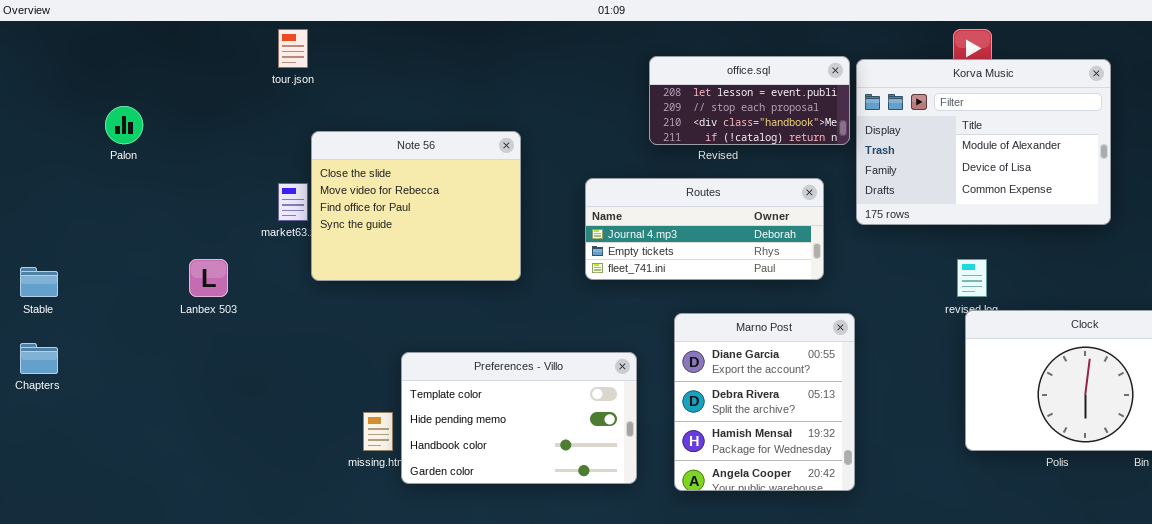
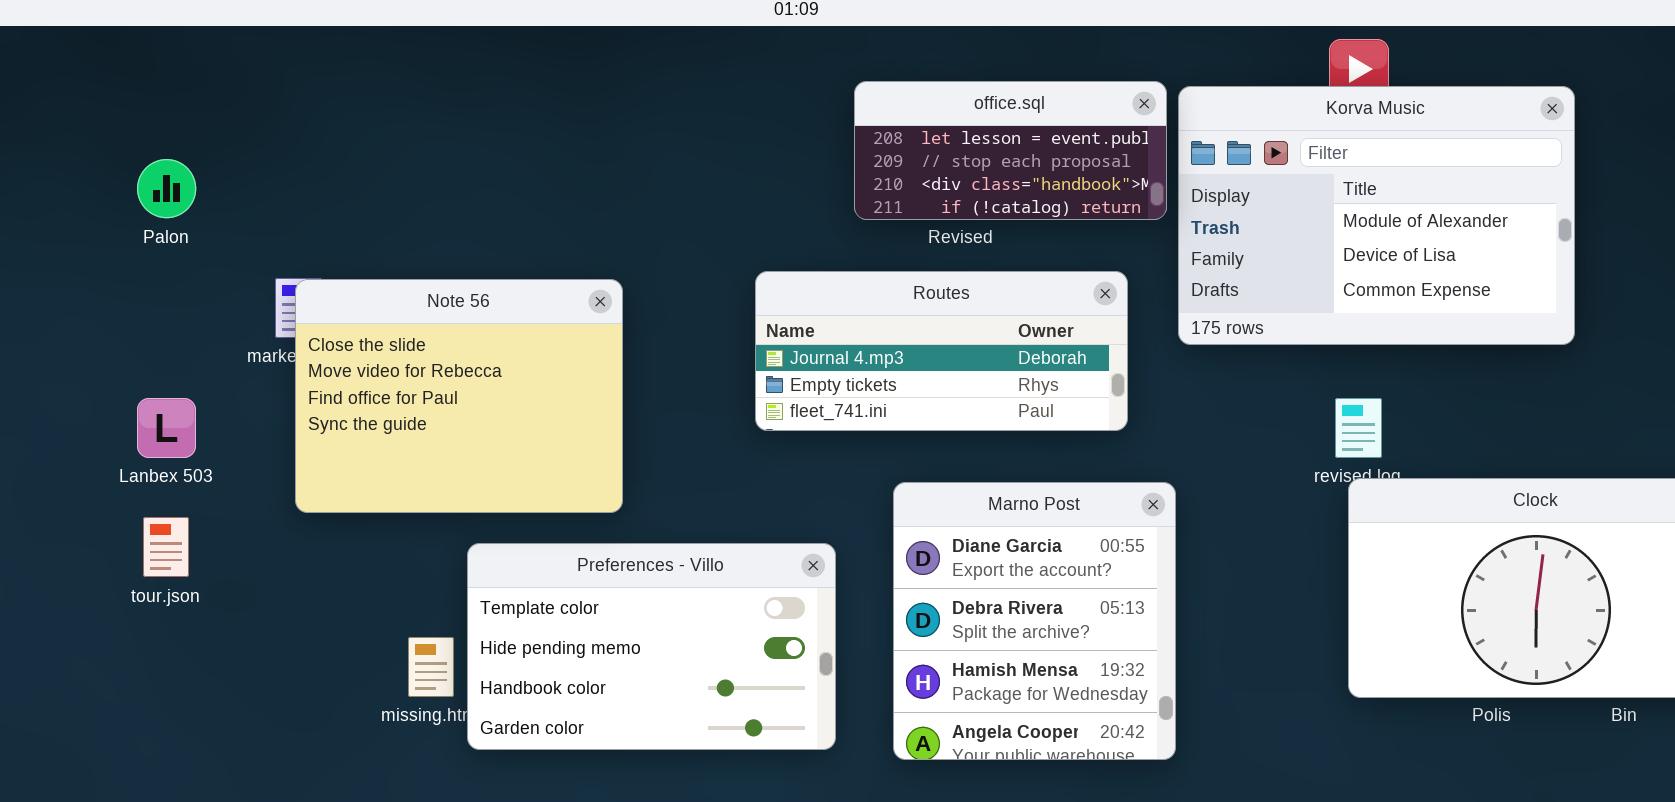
tour.json: [278,29,308,68] -> [143,517,189,577], moved
Palon: [105,106,143,144] -> [137,159,196,218], moved
Note 56: [311,131,521,281] -> [295,279,623,513], moved

